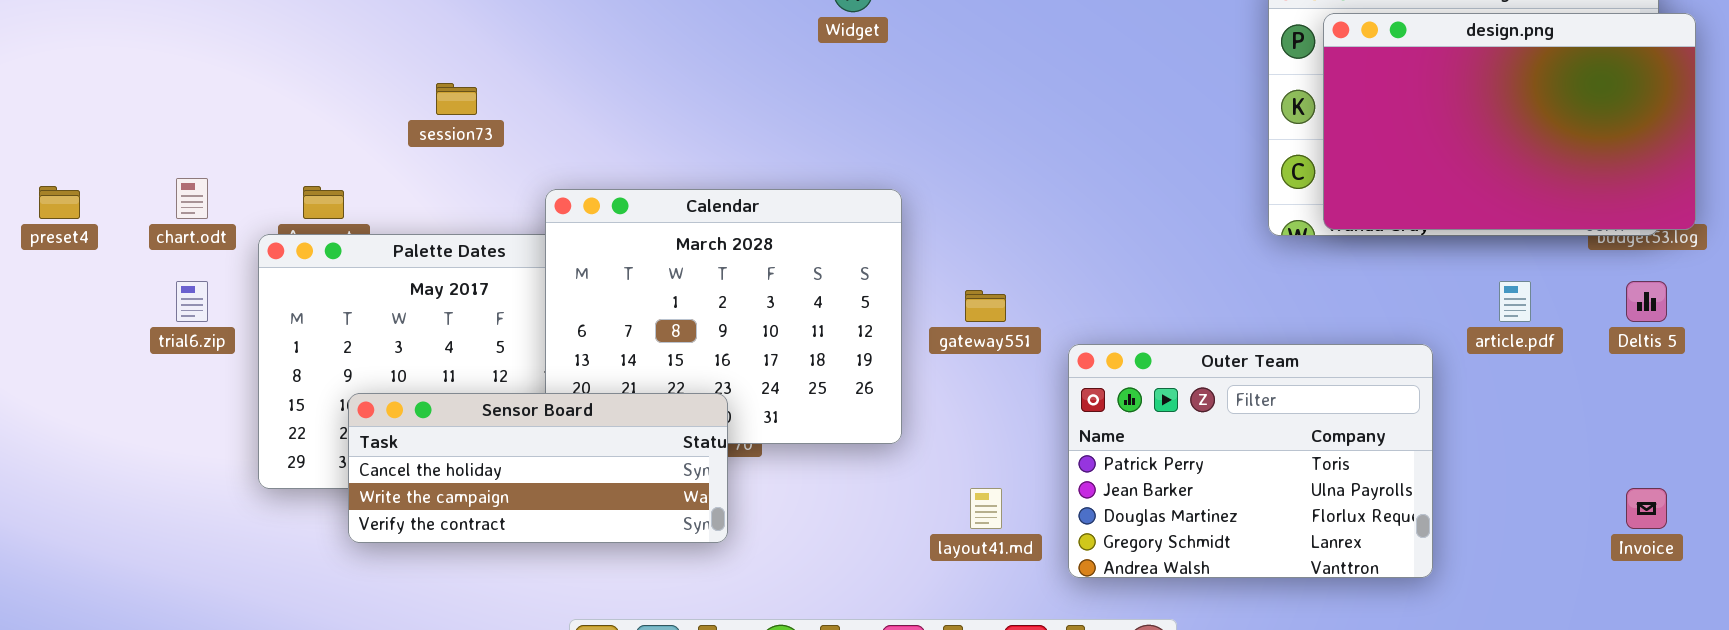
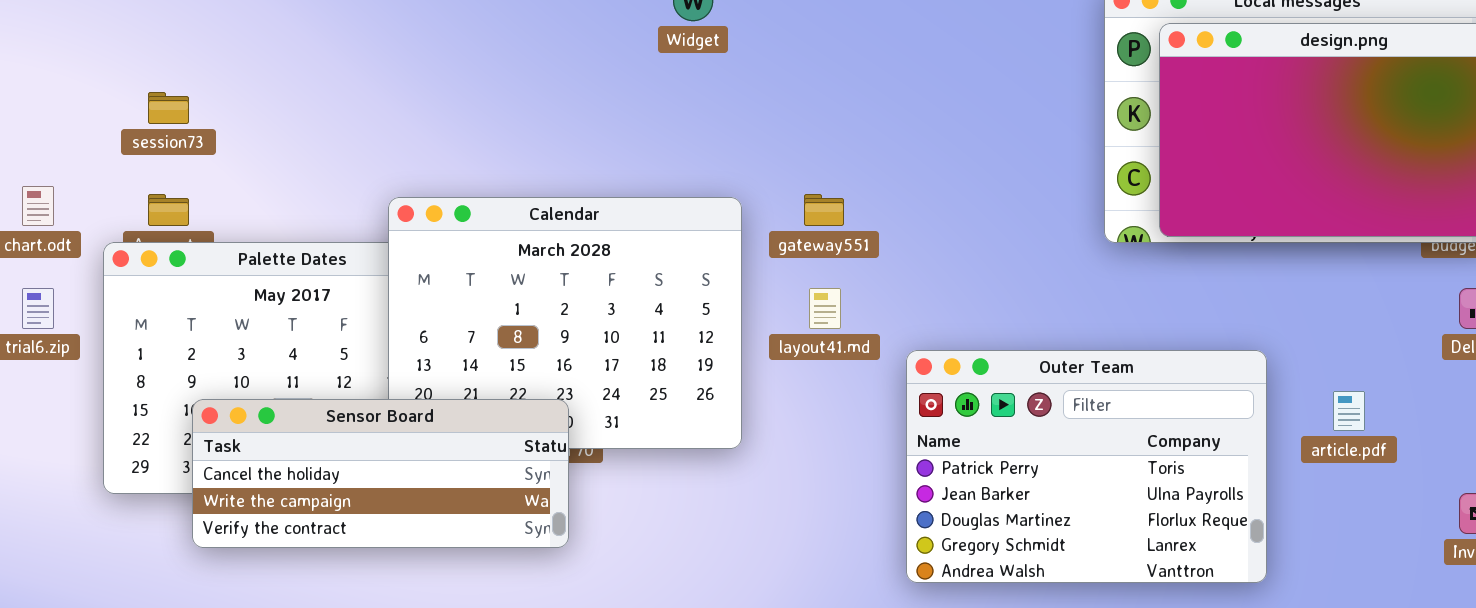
session73: [436,83,477,115] -> [148,92,189,124], moved
article.pdf: [1499,281,1531,322] -> [1333,391,1365,431], moved
gateway551: [965,290,1006,322] -> [804,194,844,226], moved
layout41.md: [970,488,1002,529] -> [809,288,841,329], moved

